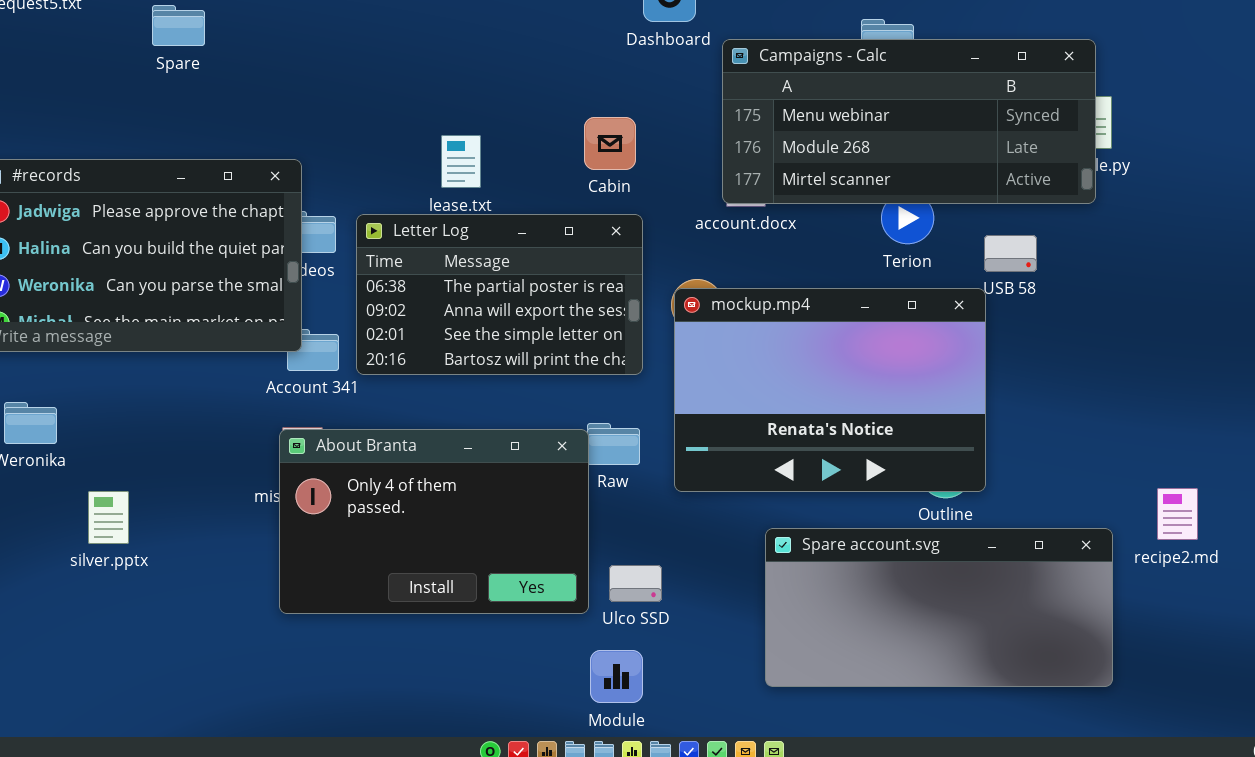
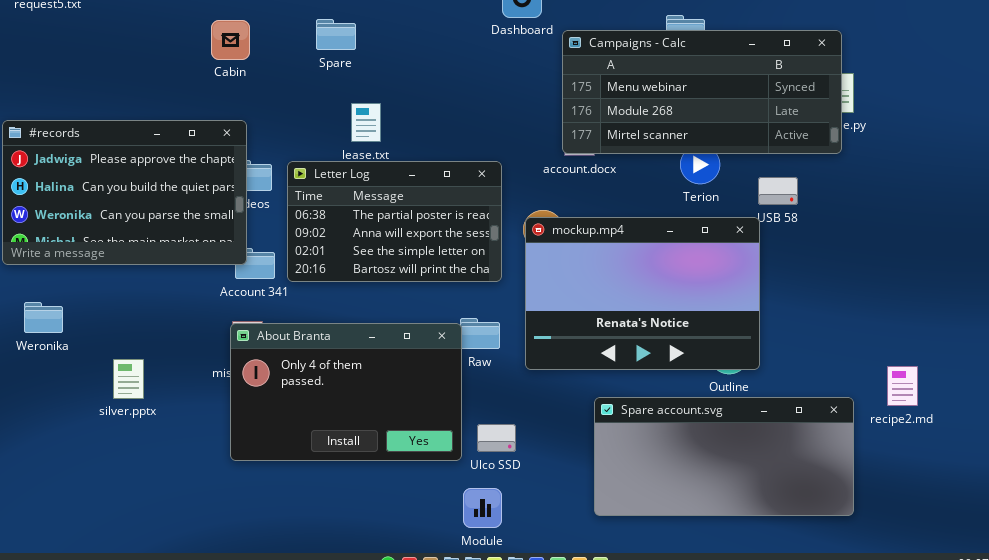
Spare: [152,5,205,46] -> [316,19,356,50], moved
Cabin: [584,117,636,170] -> [211,20,250,60], moved
silver.pptx: [88,491,129,544] -> [113,359,144,399], moved

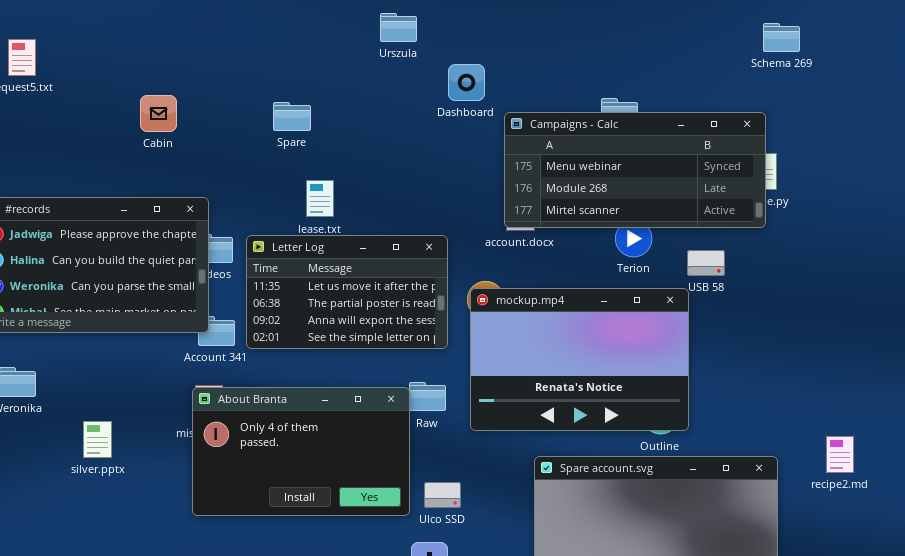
Cabin: [211,20,250,60] -> [140,95,177,132], moved
Letter Log: [287,161,502,282] -> [246,235,448,349], scrolled up 1 row
recipe2.md: [887,366,918,406] -> [826,436,854,473], moved

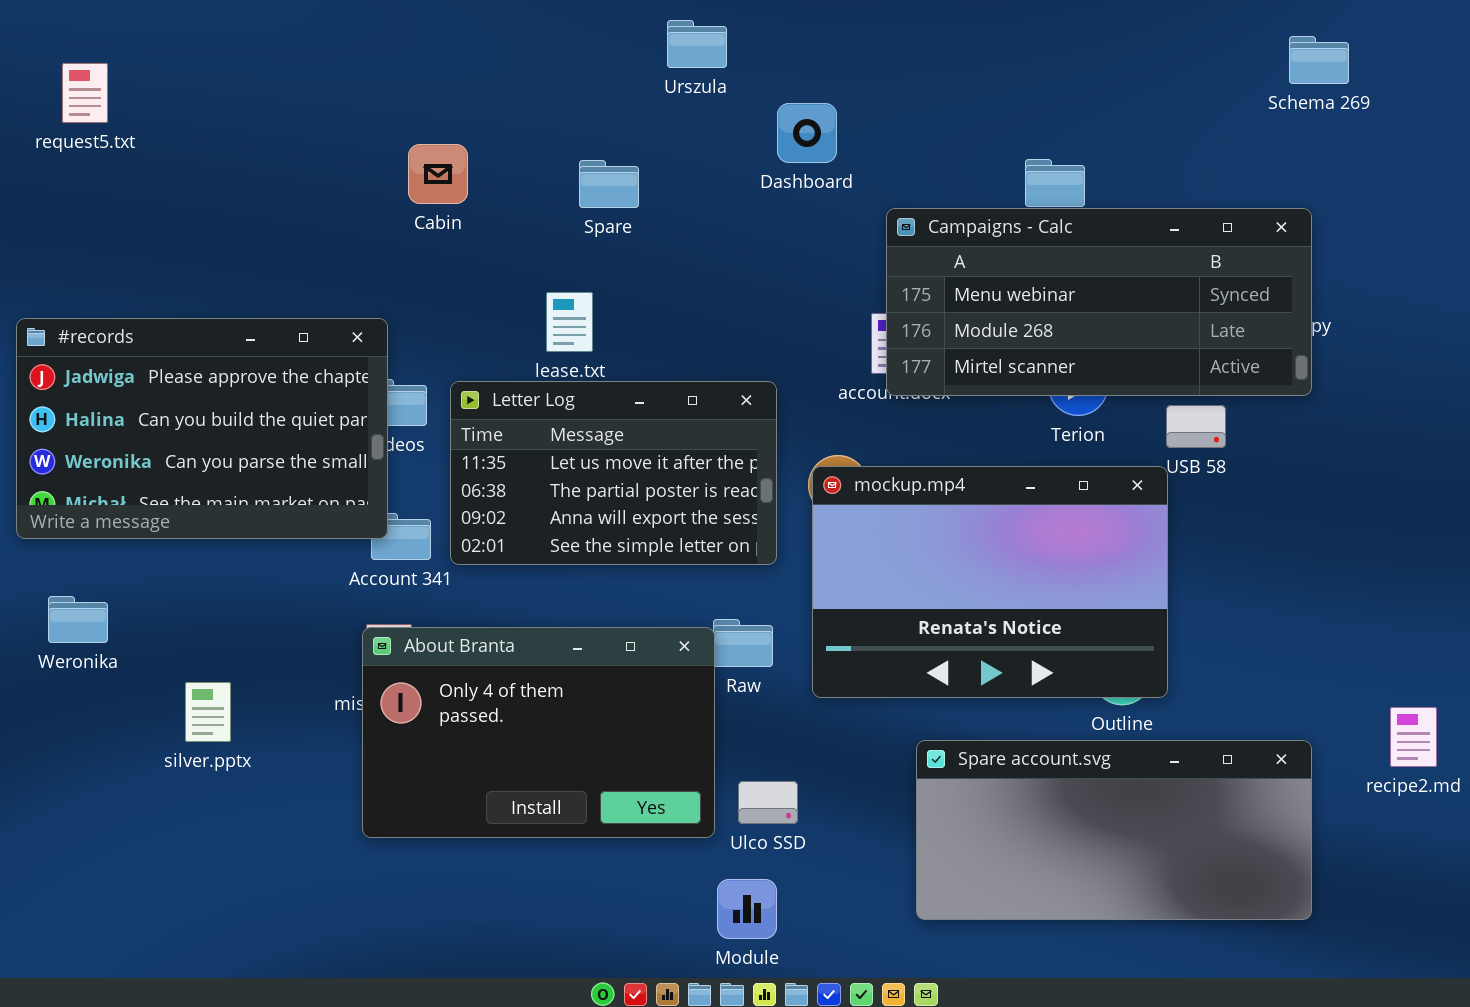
Cabin: [140,95,177,132] -> [408,144,468,204], moved
Spare: [273,102,311,131] -> [579,160,639,208], moved
Campaigns - Calc: [504,112,766,228] -> [886,208,1312,396], moved

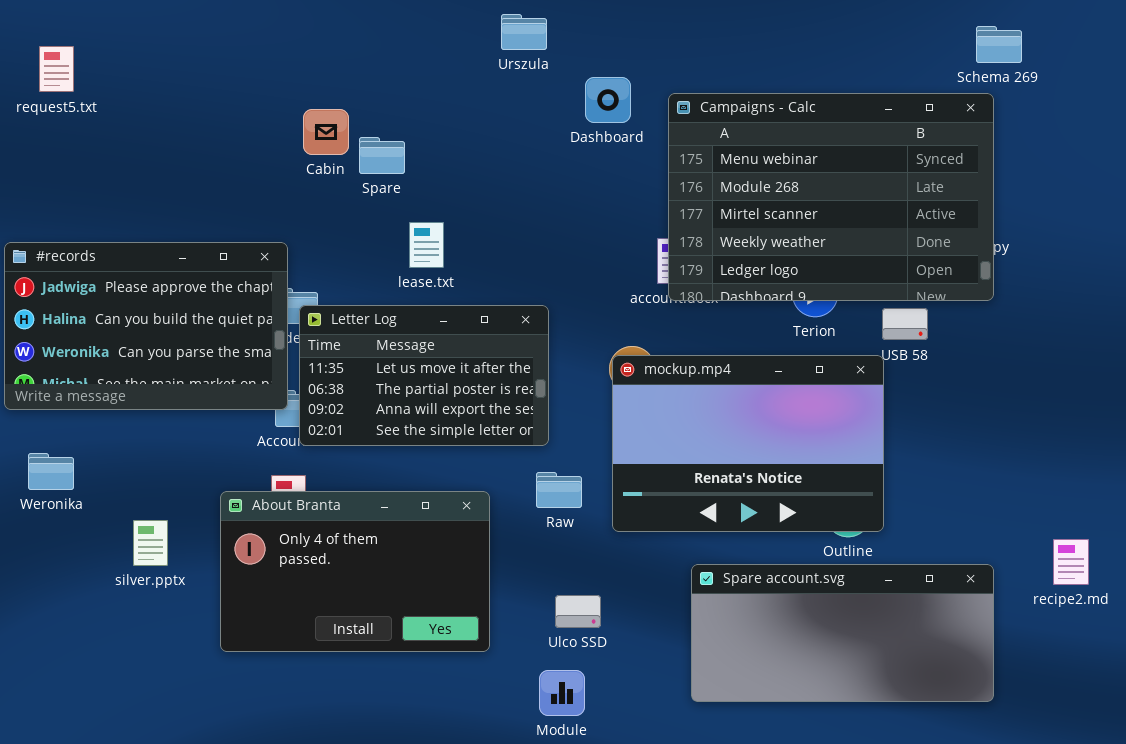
Spare: [579,160,639,208] -> [359,137,405,174], moved
Campaigns - Calc: [886,208,1312,396] -> [668,93,994,301], resized
Letter Log: [450,381,777,565] -> [299,305,549,446], moved
About Branta: [362,627,715,838] -> [220,491,490,652], moved

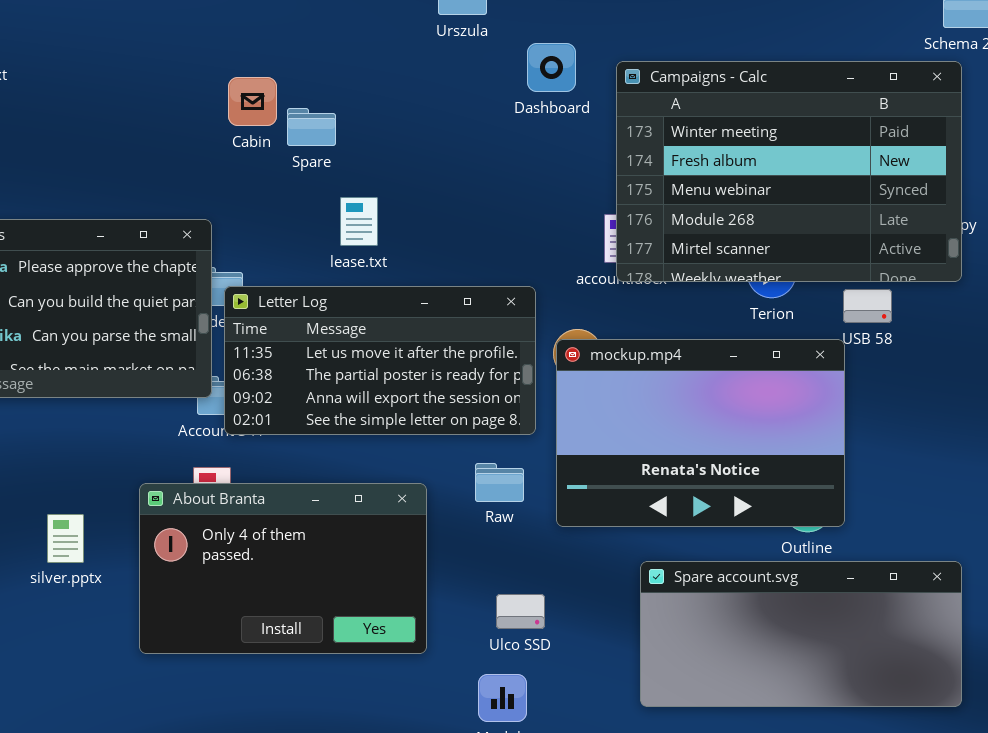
Campaigns - Calc: [668,93,994,301] -> [616,61,962,282], scrolled up 2 rows
Letter Log: [299,305,549,446] -> [224,286,536,435], resized

